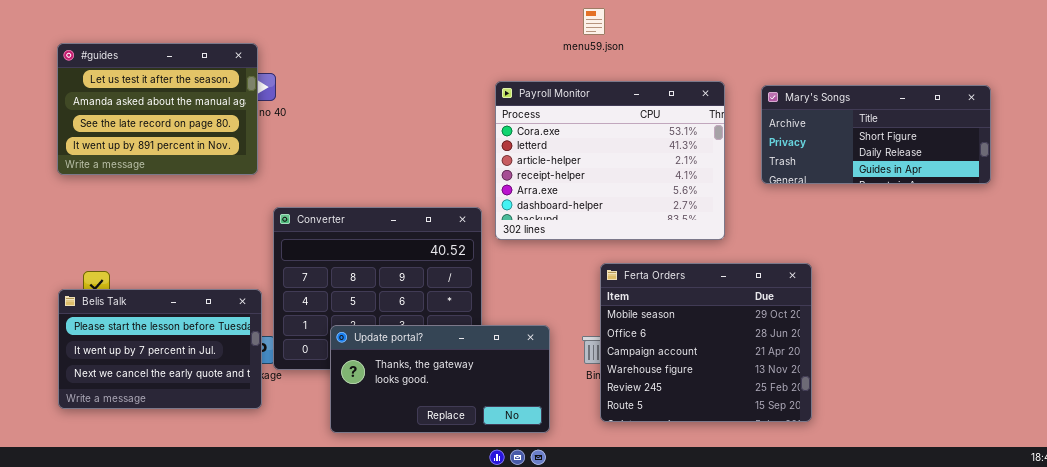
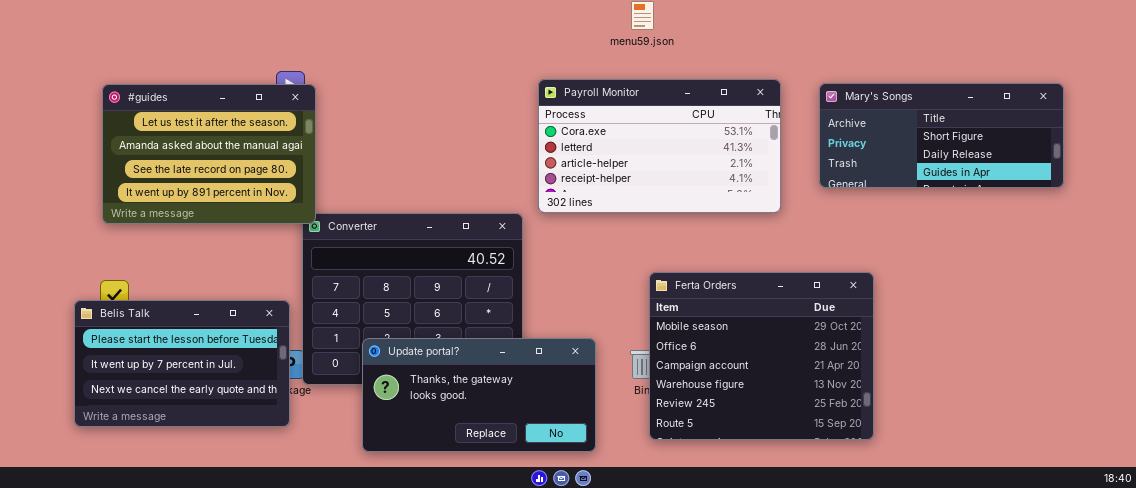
#guides: [57,43,258,175] -> [102,84,316,224], moved
Payroll Monitor: [495,81,725,240] -> [538,79,781,213], resized

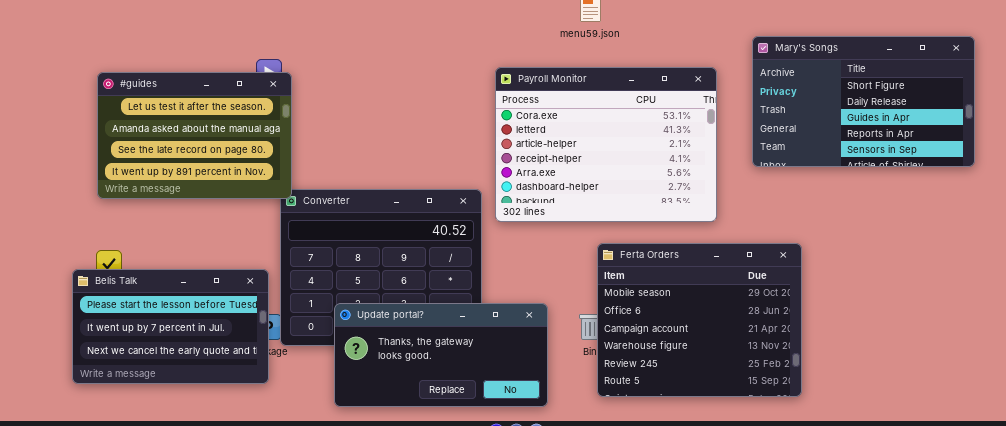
Payroll Monitor: [538,79,781,213] -> [495,67,717,222], resized
Mary's Songs: [819,83,1064,188] -> [752,36,975,167], resized

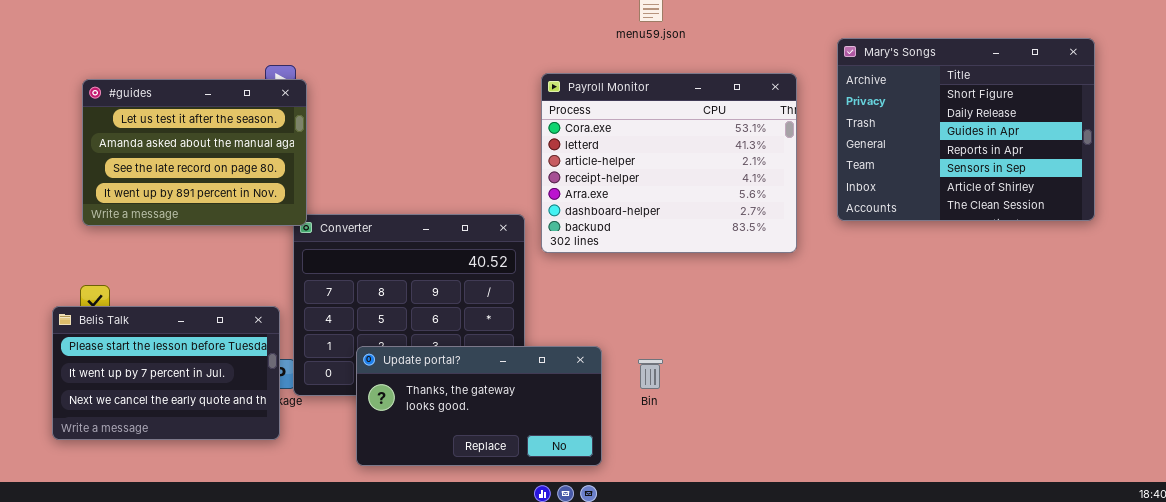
Mary's Songs: [752,36,975,167] -> [837,38,1095,221], resized
Ferta Orders: [597,243,802,397] -> none, closed

